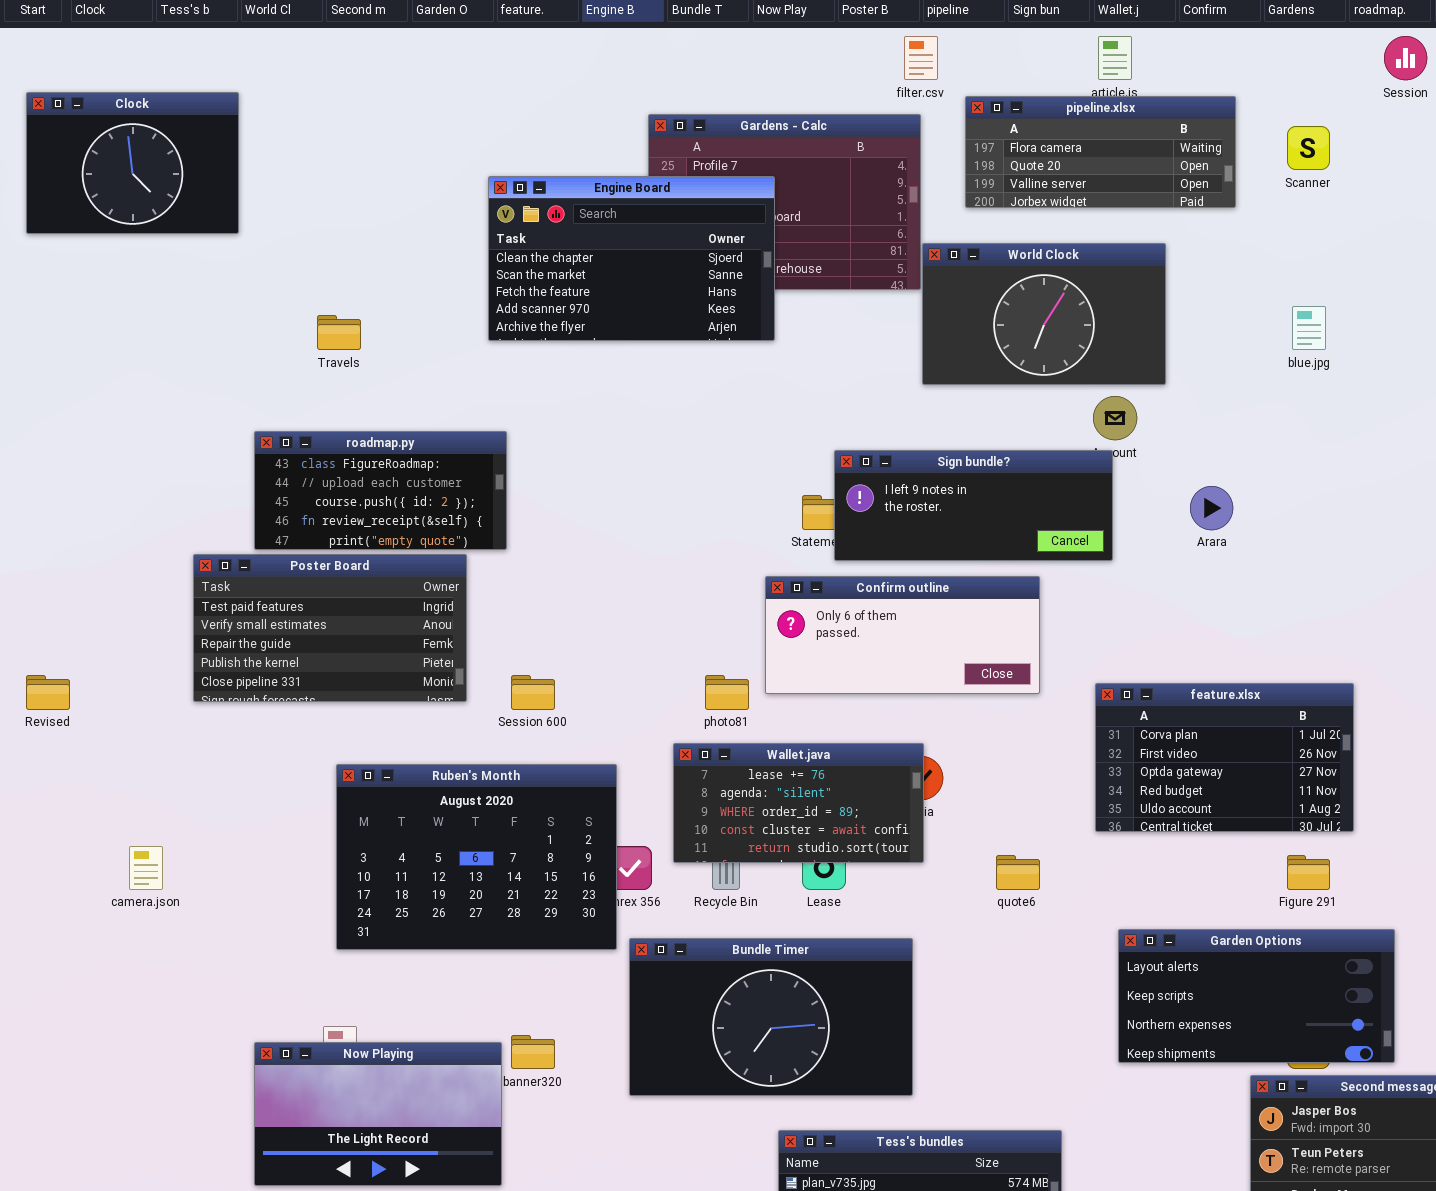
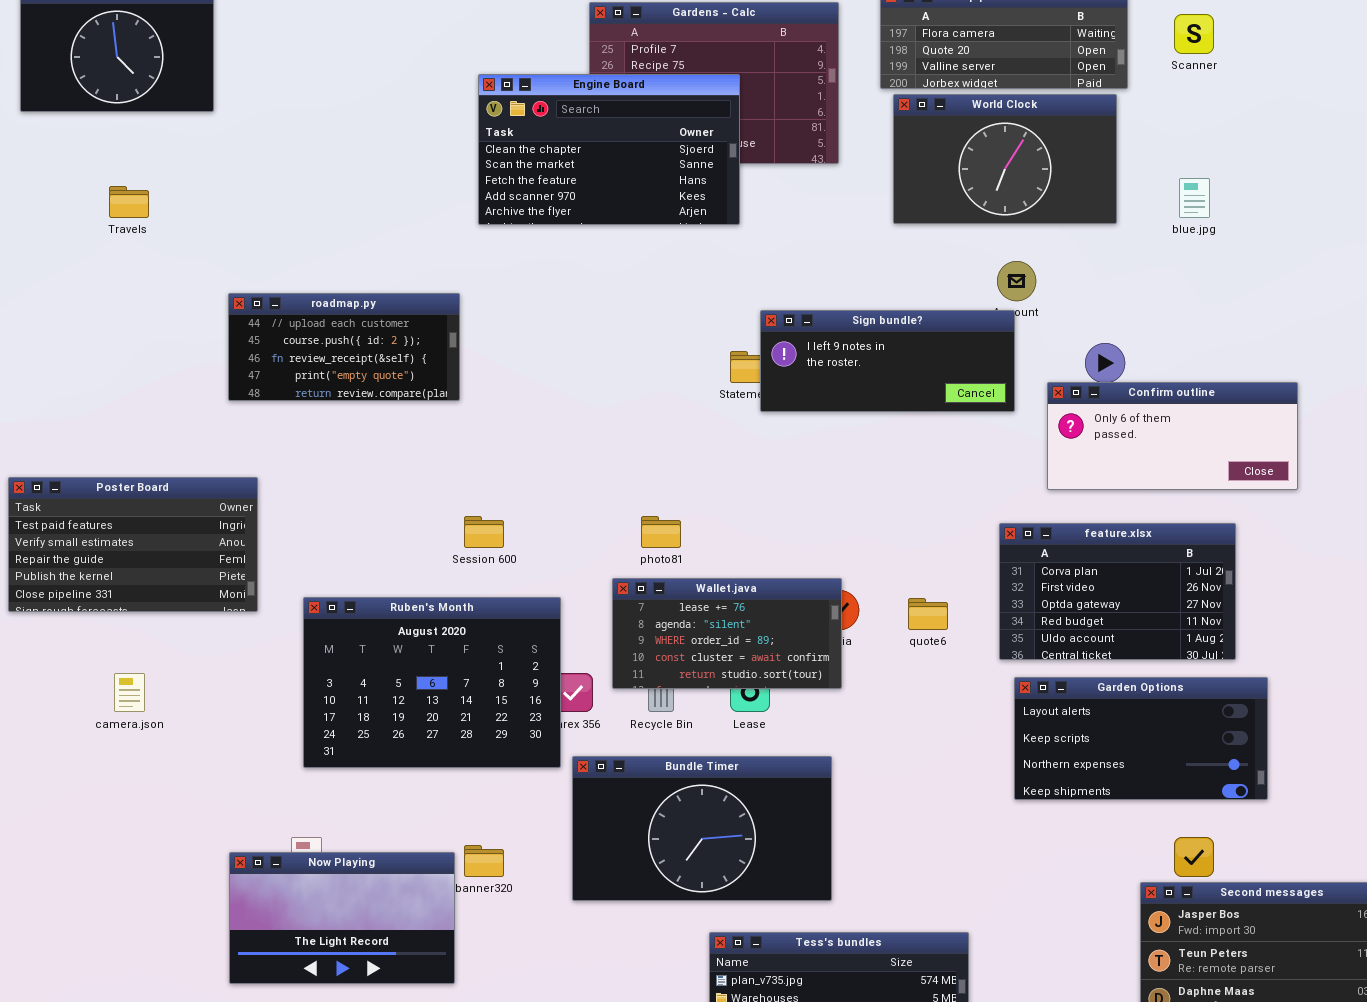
Engine Board: [488,176,775,341] -> [478,74,740,225], moved
World Clock: [922,243,1166,385] -> [893,94,1117,224], moved
Travels: [317,315,361,350] -> [109,186,149,218], moved
roadmap.py: [254,431,507,550] -> [228,293,460,401], scrolled down 1 row
Poster Board: [193,554,467,702] -> [8,477,258,612], moved
Confirm outline: [765,576,1040,694] -> [1047,382,1298,490], moved
quote6: [996,855,1040,890] -> [908,598,948,630], moved
Garden Options: [1118,929,1395,1063] -> [1014,677,1268,800], moved

